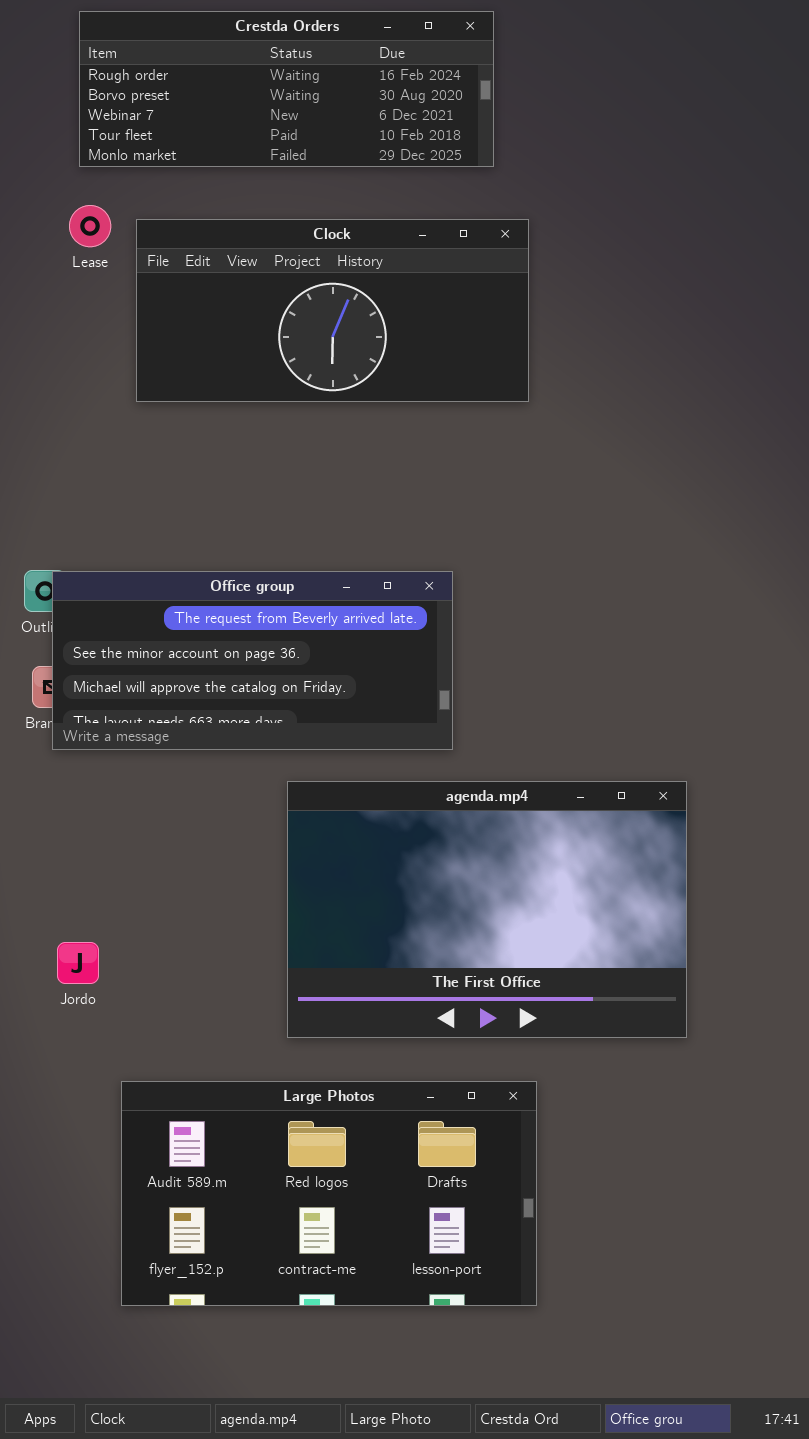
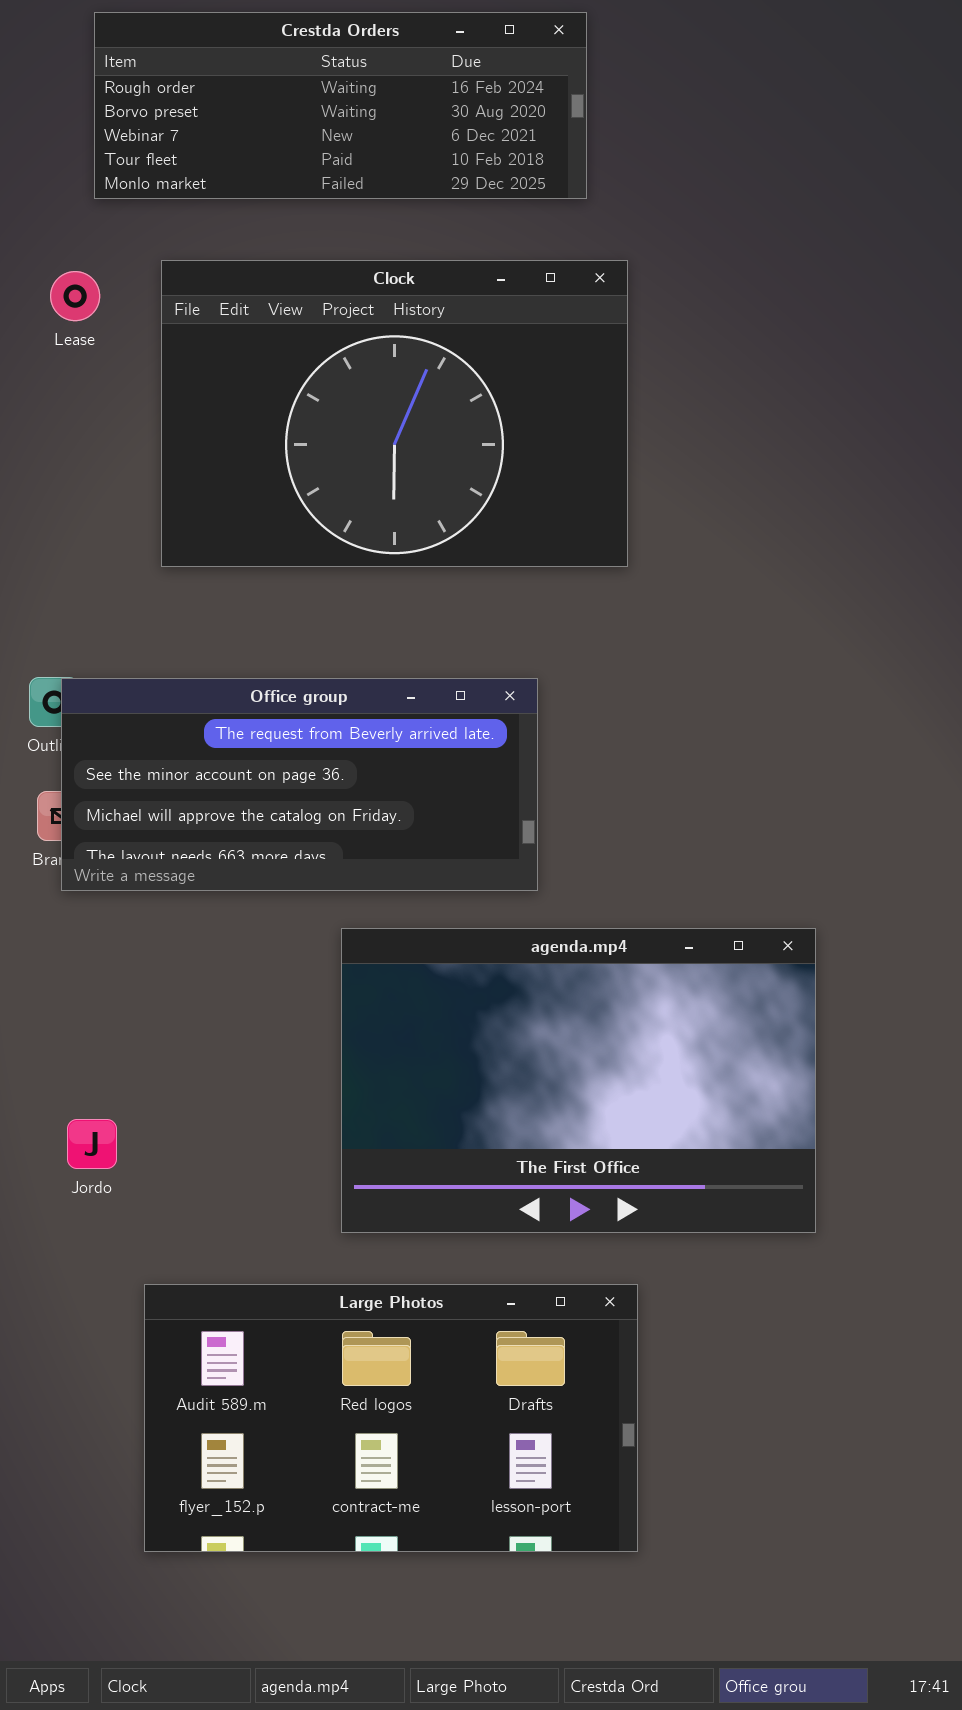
Lease: [69,205,111,247] -> [50,271,100,321], moved
Clock: [136,219,529,402] -> [161,260,628,567], resized

